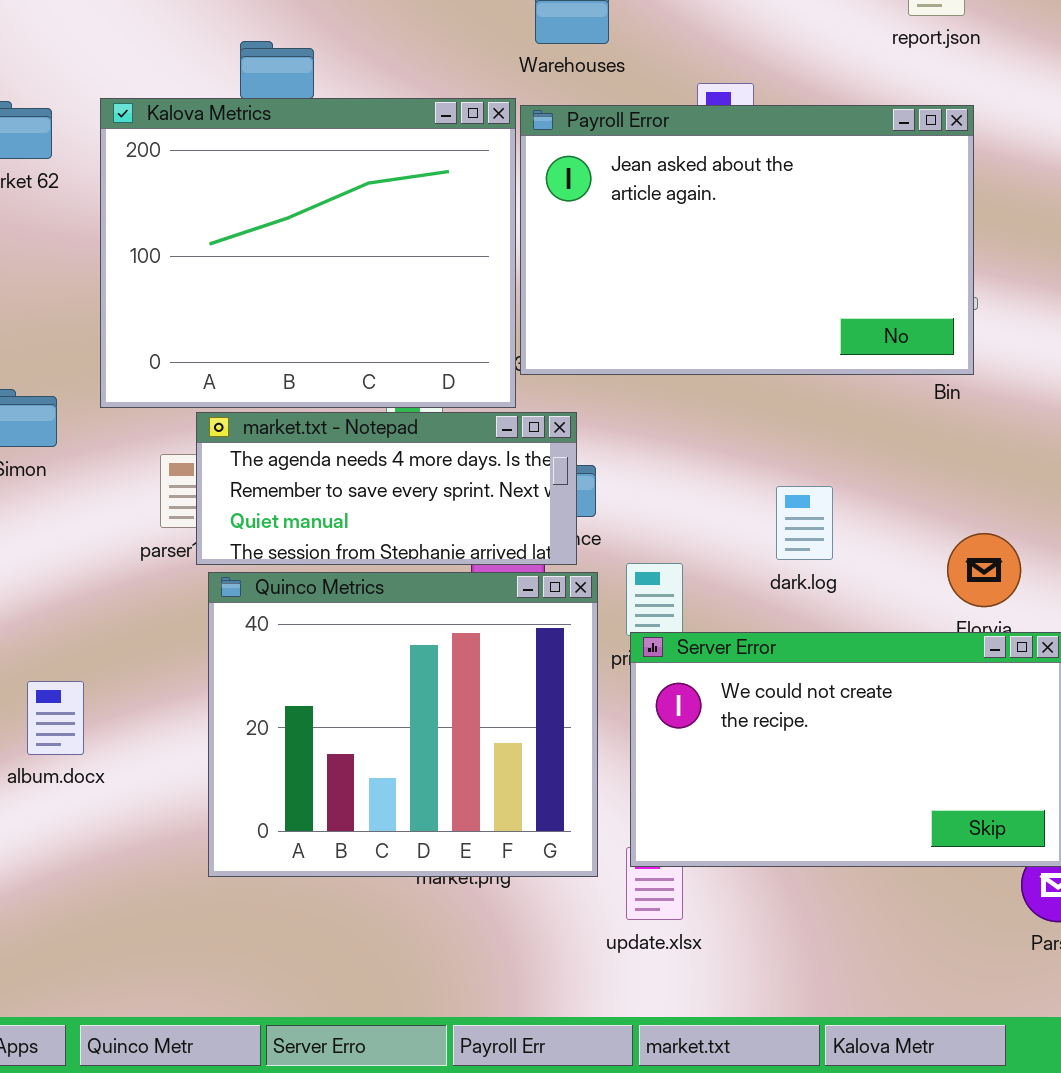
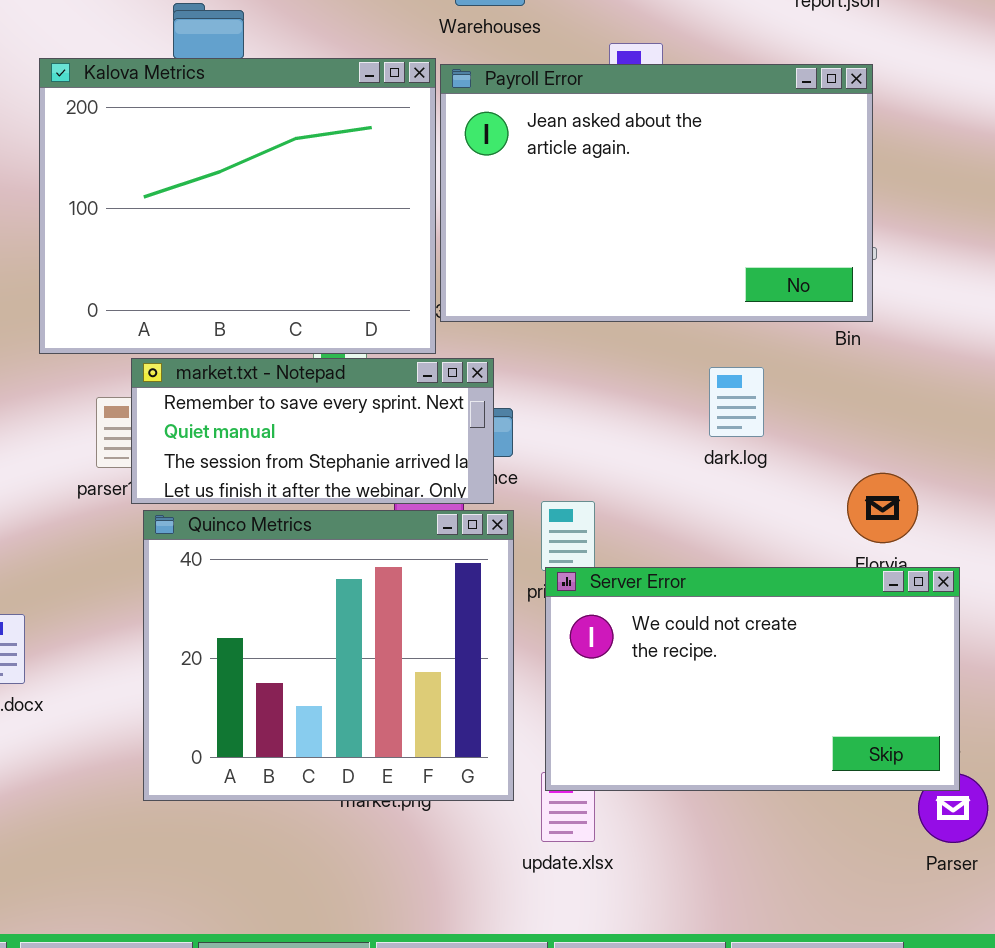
market.txt - Notepad: [196,412,577,565] -> [131,358,494,504], scrolled down 1 row
dark.log: [776,486,833,560] -> [709,367,764,437], moved

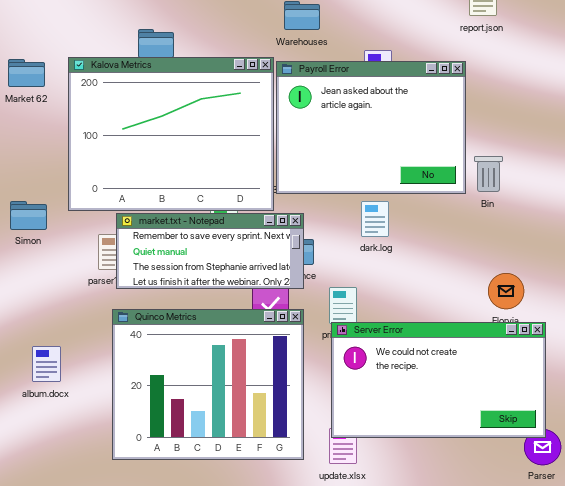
Payroll Error: [440,64,873,322] -> [276,61,466,194], resized
dark.log: [709,367,764,437] -> [361,201,389,237], moved
Quinco Metrics: [143,510,514,801] -> [112,309,304,460], moved

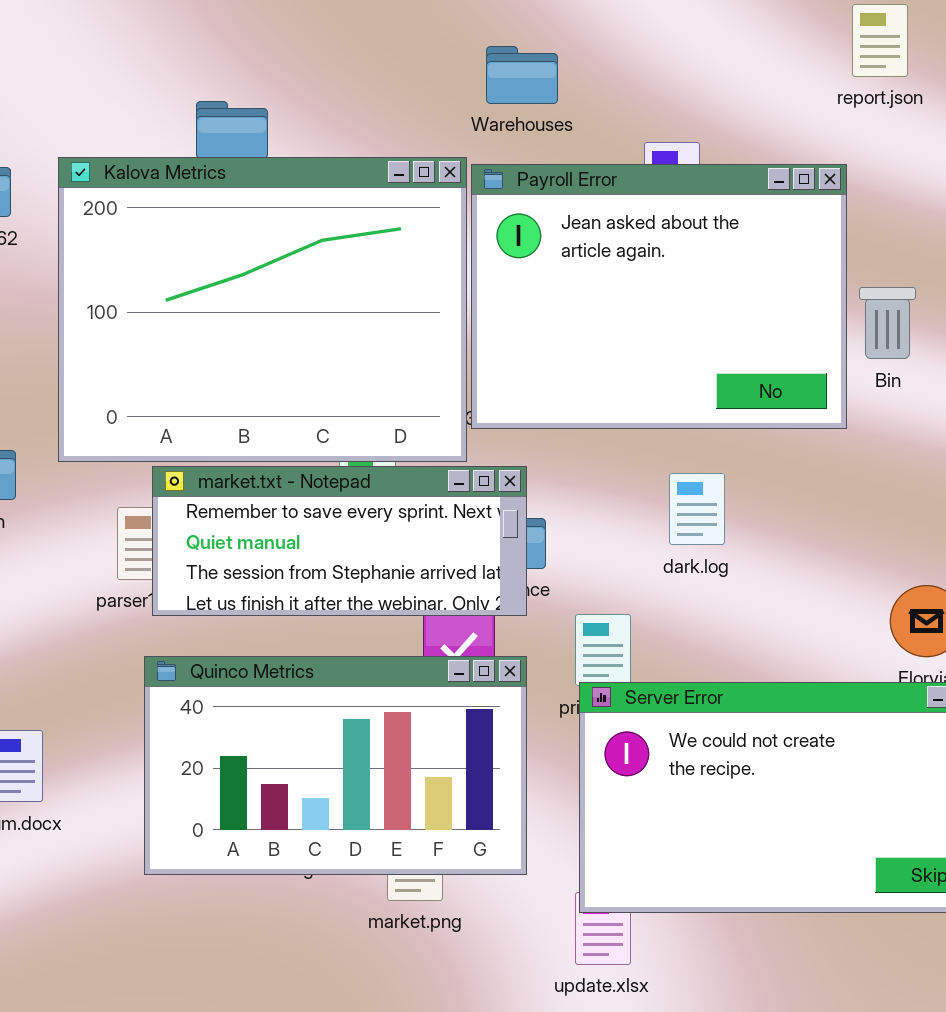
Bin: [474,156,503,192] -> [859,287,916,359], moved
dark.log: [361,201,389,237] -> [669,473,725,545], moved
Quinco Metrics: [112,309,304,460] -> [144,656,527,875], resized

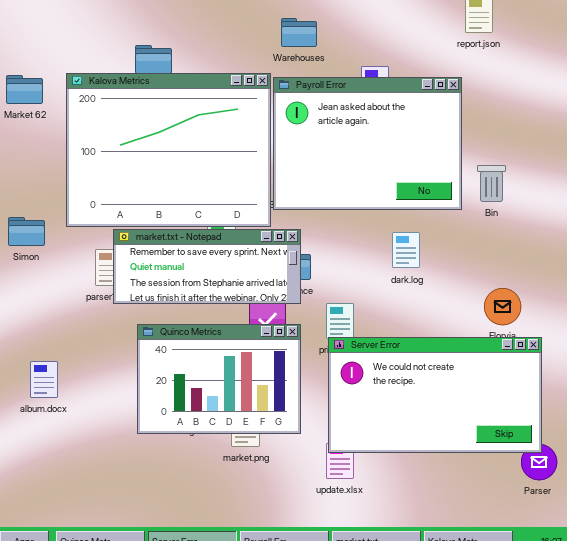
Bin: [859,287,916,359] -> [477,165,506,202], moved
dark.log: [669,473,725,545] -> [392,232,420,268], moved
Quinco Metrics: [144,656,527,875] -> [137,324,301,434], resized

